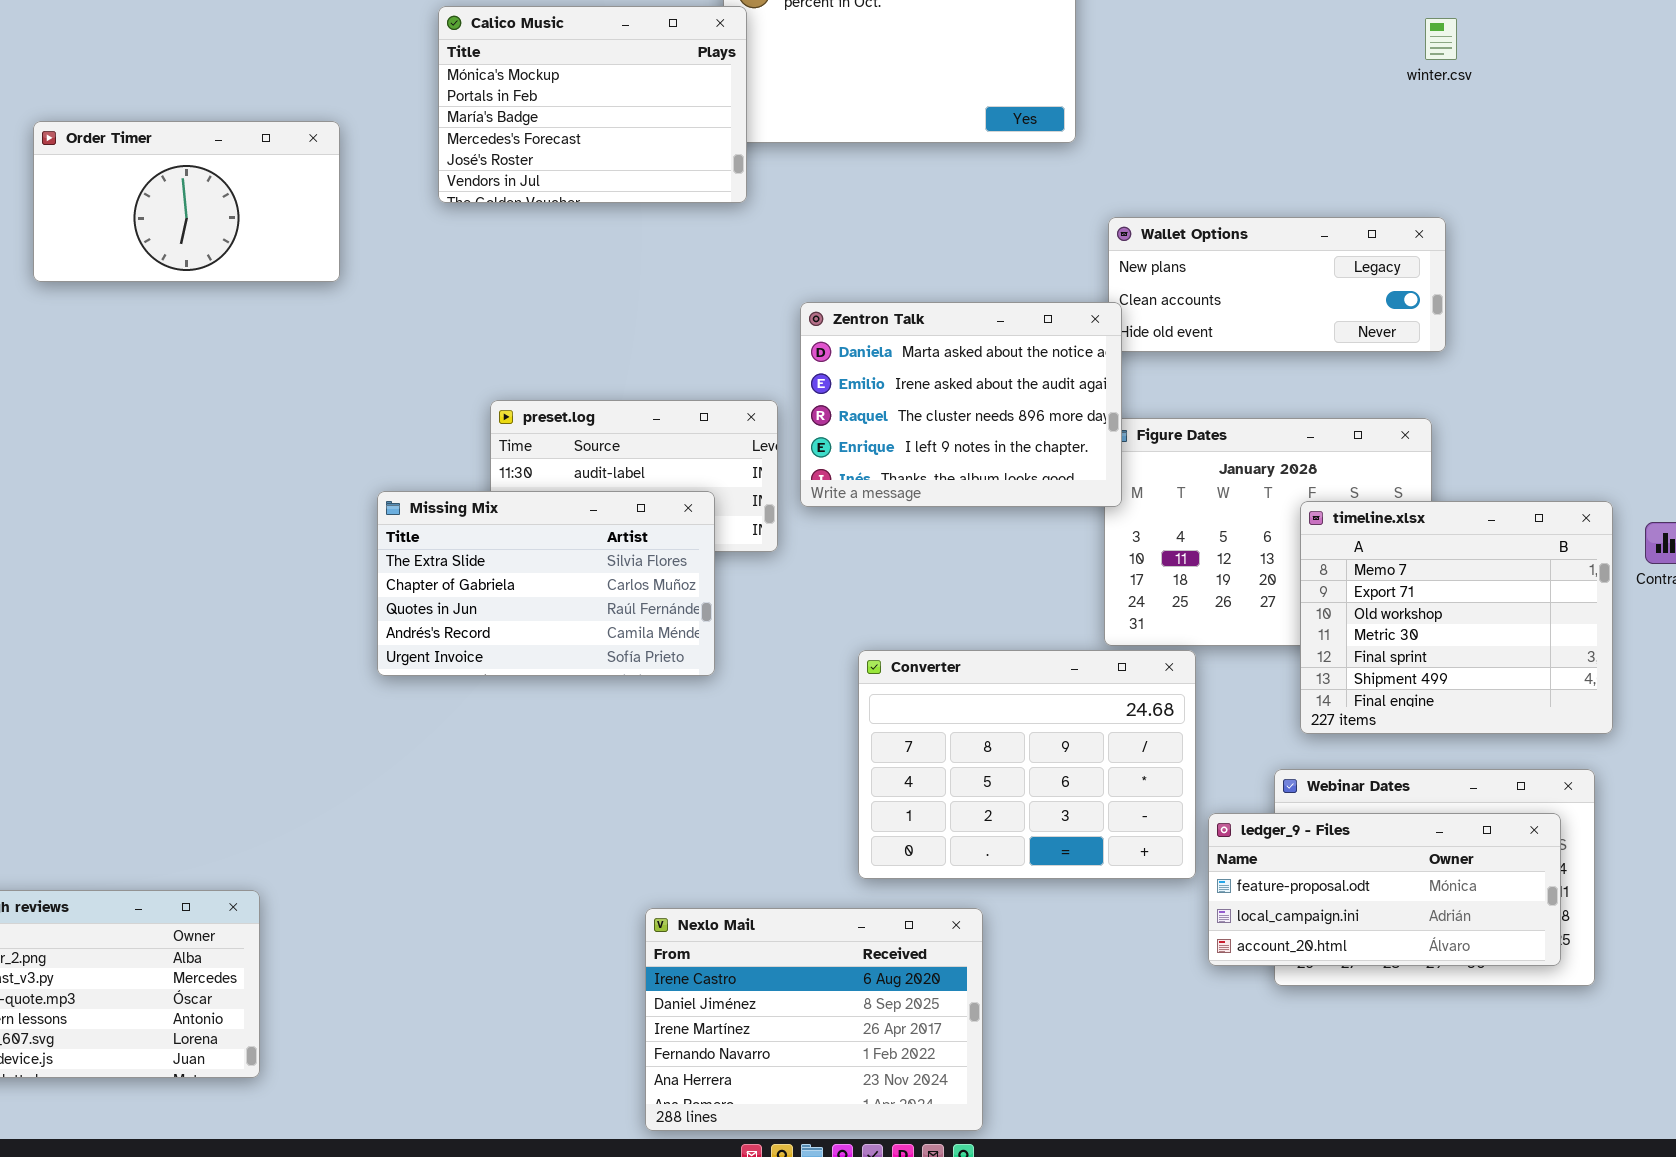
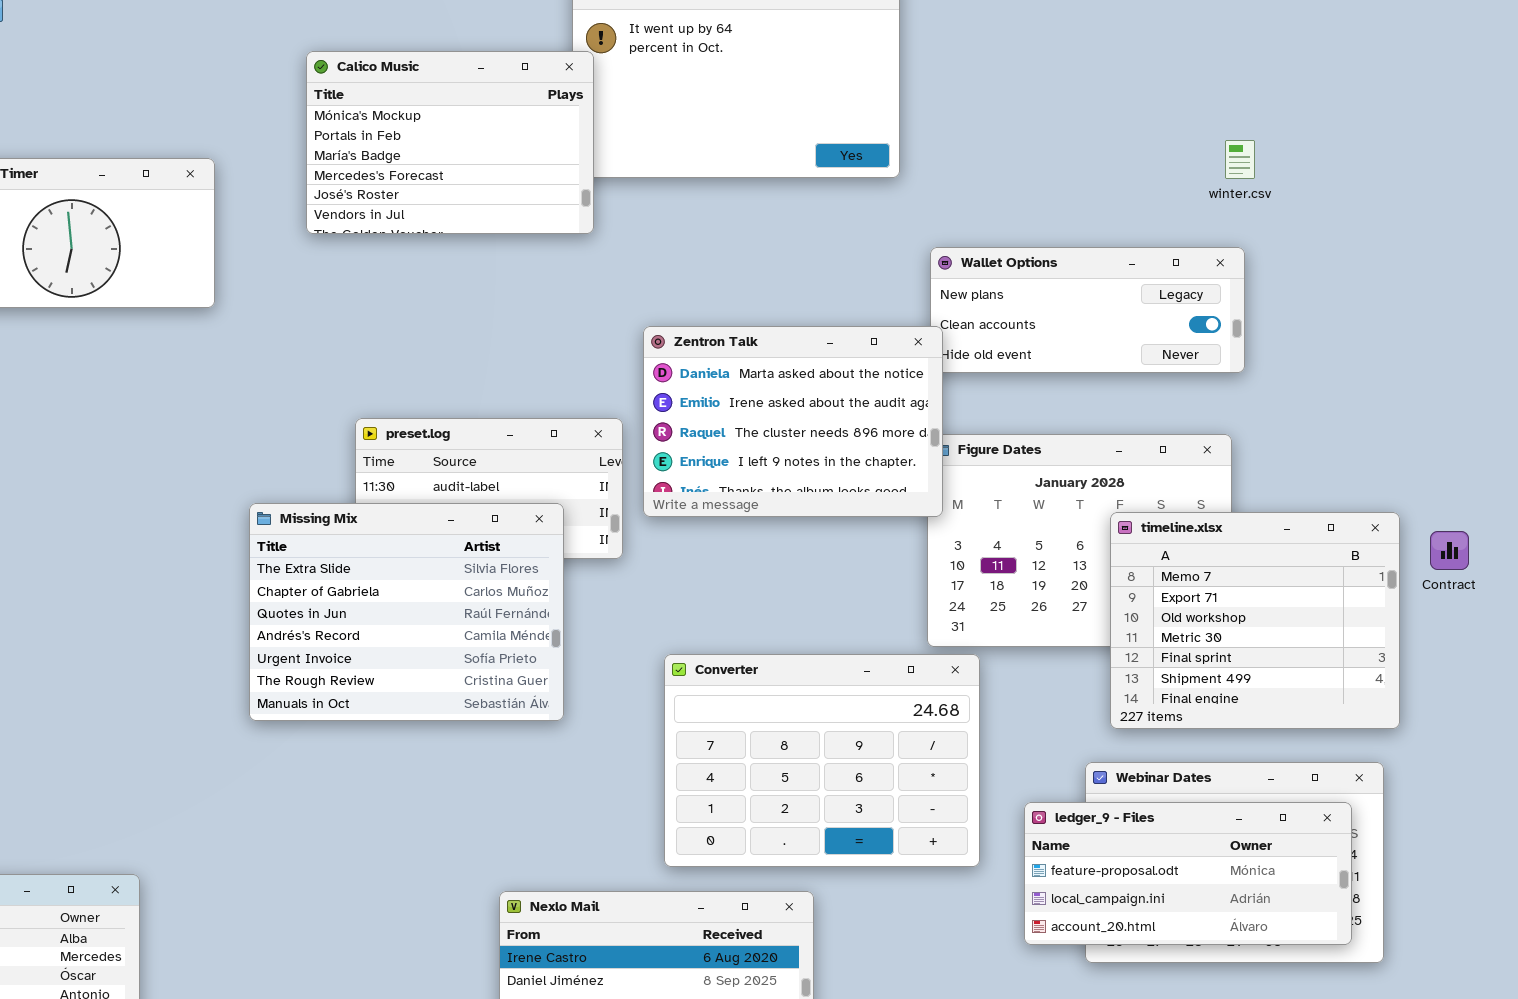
winter.csv: [1425,18,1457,60] -> [1225,140,1255,179], moved
Missing Mix: [377,491,715,676] -> [249,503,564,721], resized
Converter: [858,650,1196,879] -> [664,654,980,867], moved

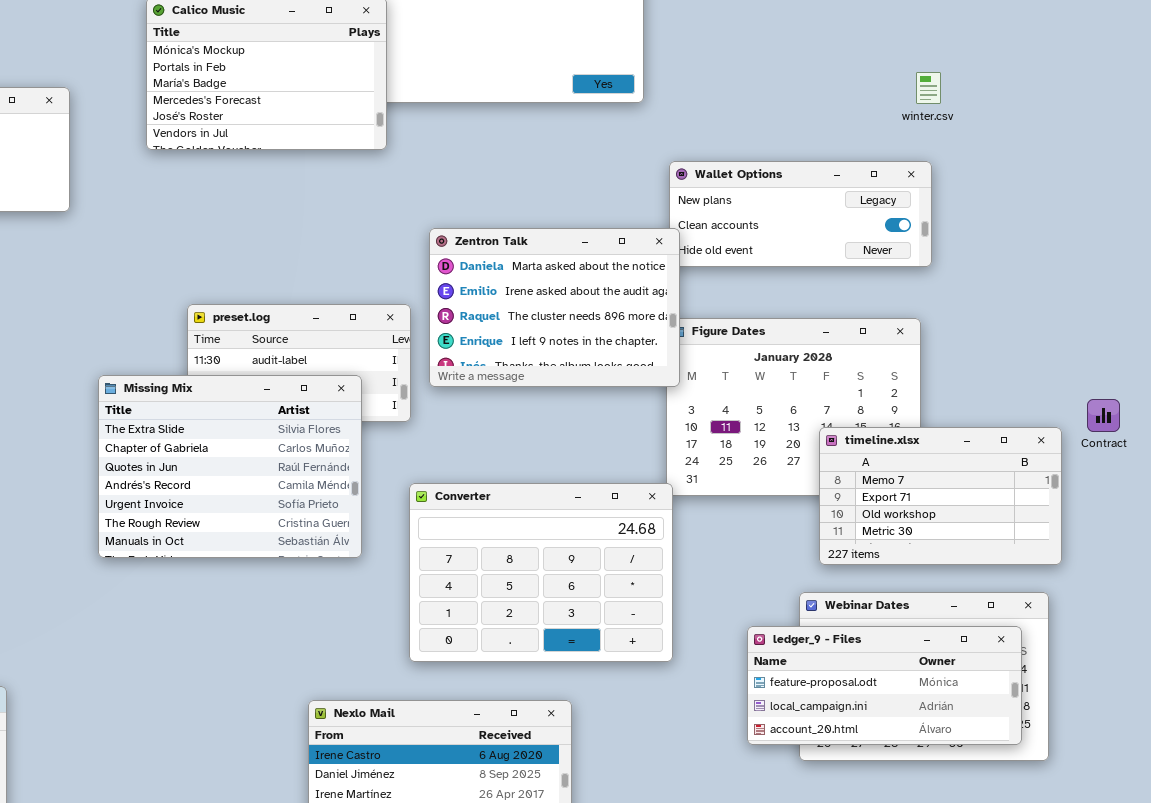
timeline.xlsx: [1110,512,1400,729] -> [819,427,1062,565], resized
Converter: [664,654,980,867] -> [409,483,673,662], moved

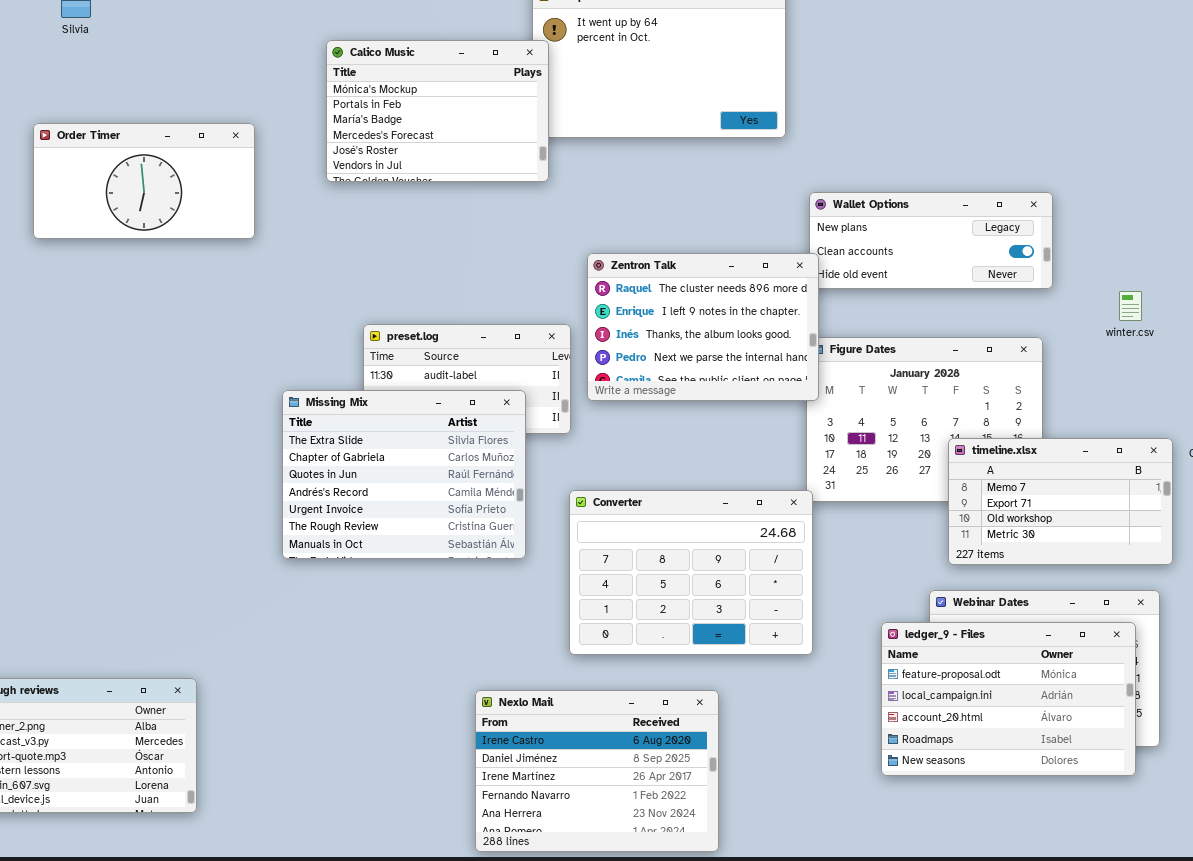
winter.csv: [916,72,941,104] -> [1119,291,1142,321], moved
Zentron Talk: [429,228,680,387] -> [587,253,819,401], scrolled down 2 rows
ledger_9 - Files: [747,626,1022,745] -> [881,622,1136,776], resized

